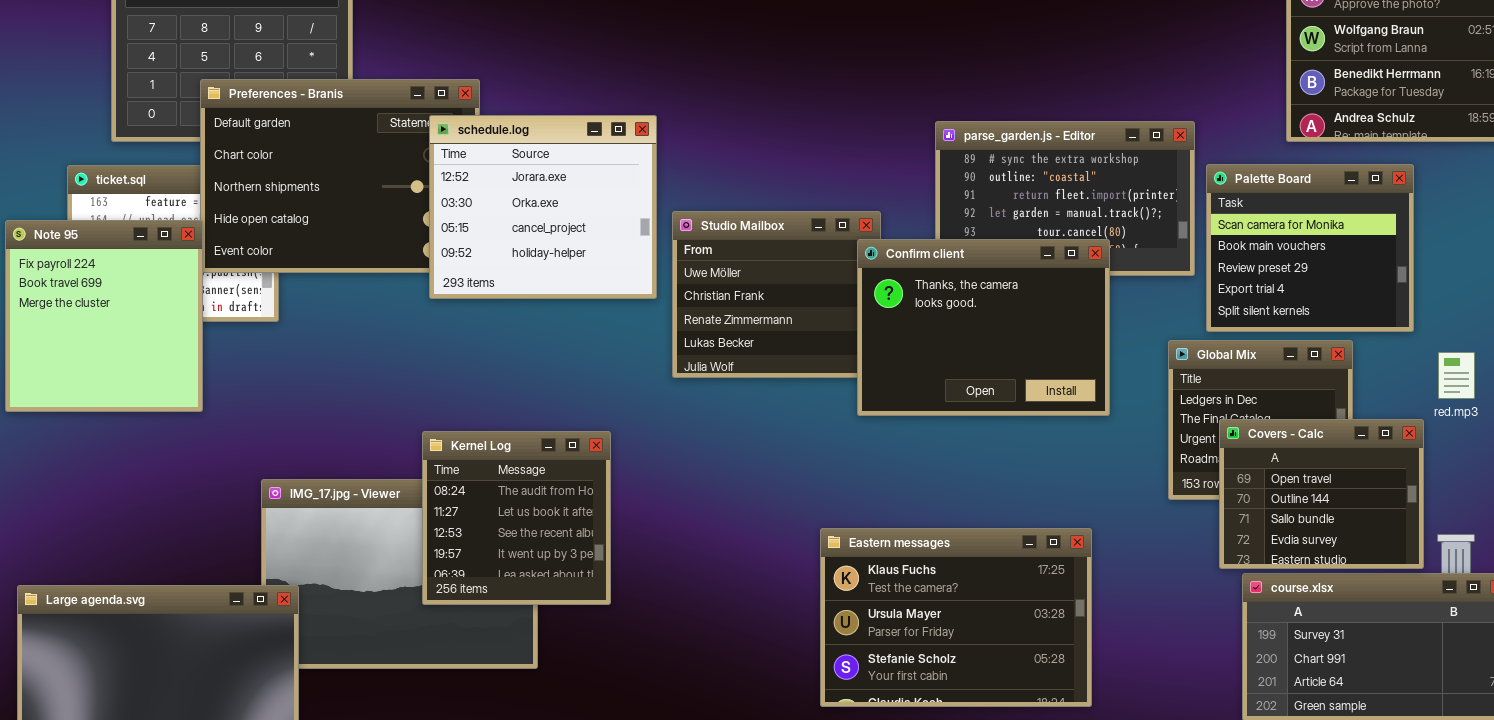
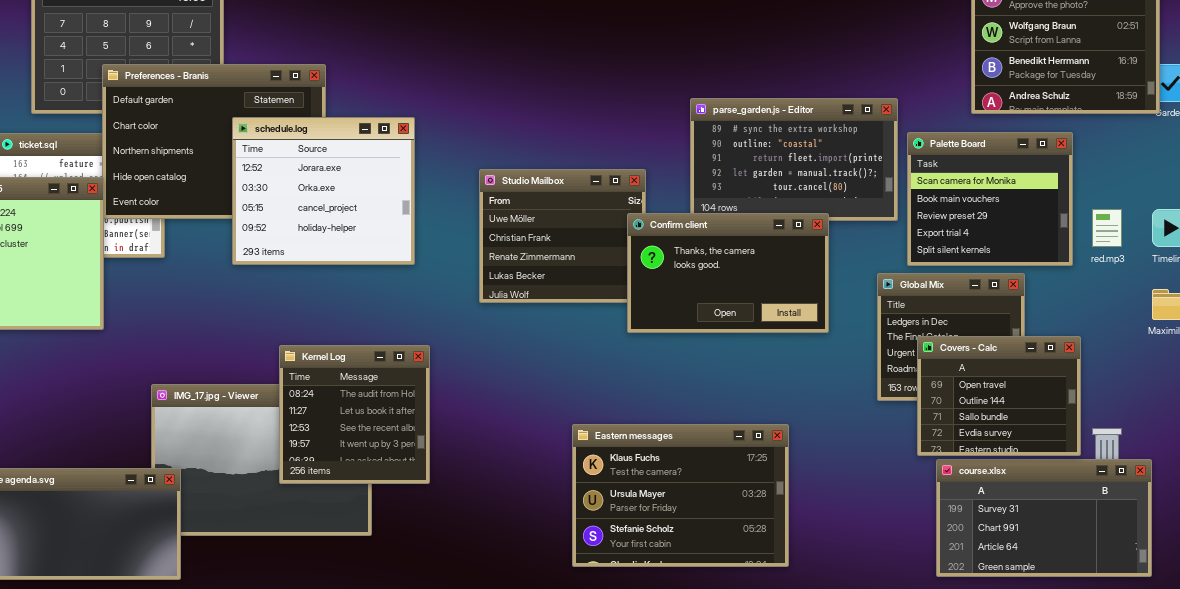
schedule.log: [429,115,657,299] -> [232,117,415,265], moved
Confirm client: [857,239,1110,416] -> [627,213,829,333], resized
red.mp3: [1438,352,1475,399] -> [1092,209,1122,247], moved
Eastern messages: [820,528,1092,707] -> [572,424,789,567], moved

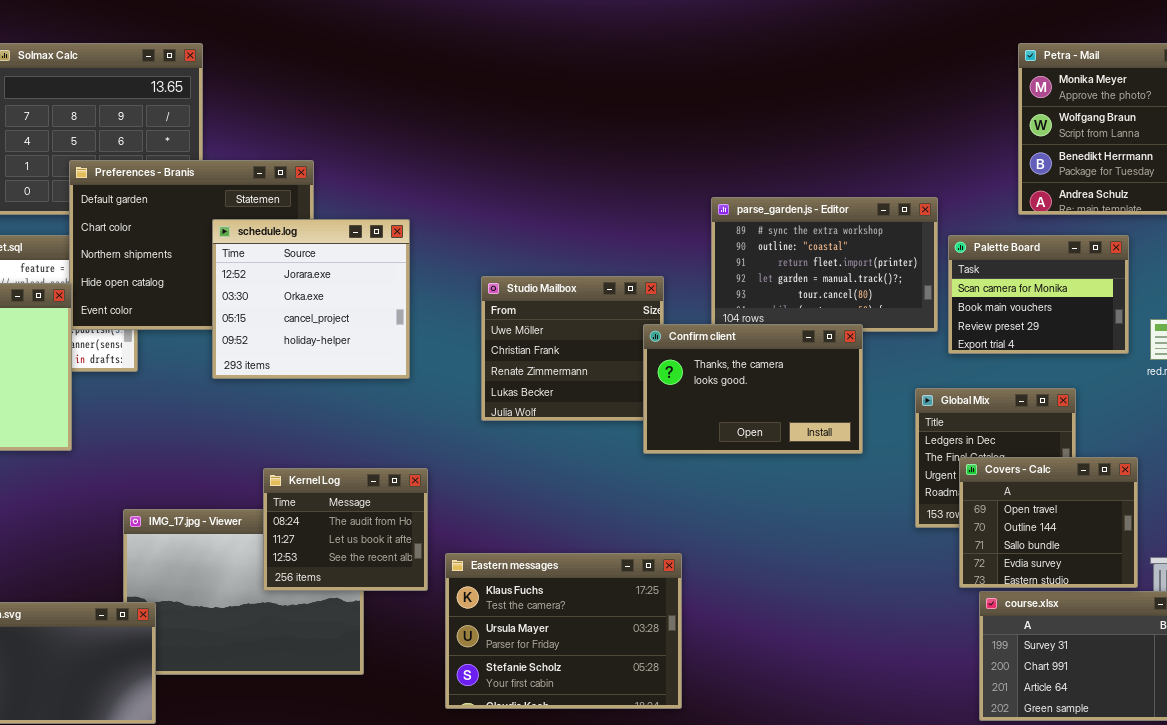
Palette Board: [907,132,1073,266] -> [948,235,1129,354], resized
Kernel Log: [279,345,430,484] -> [263,468,428,591], resized
Eastern messages: [572,424,789,567] -> [445,553,682,709], moved

